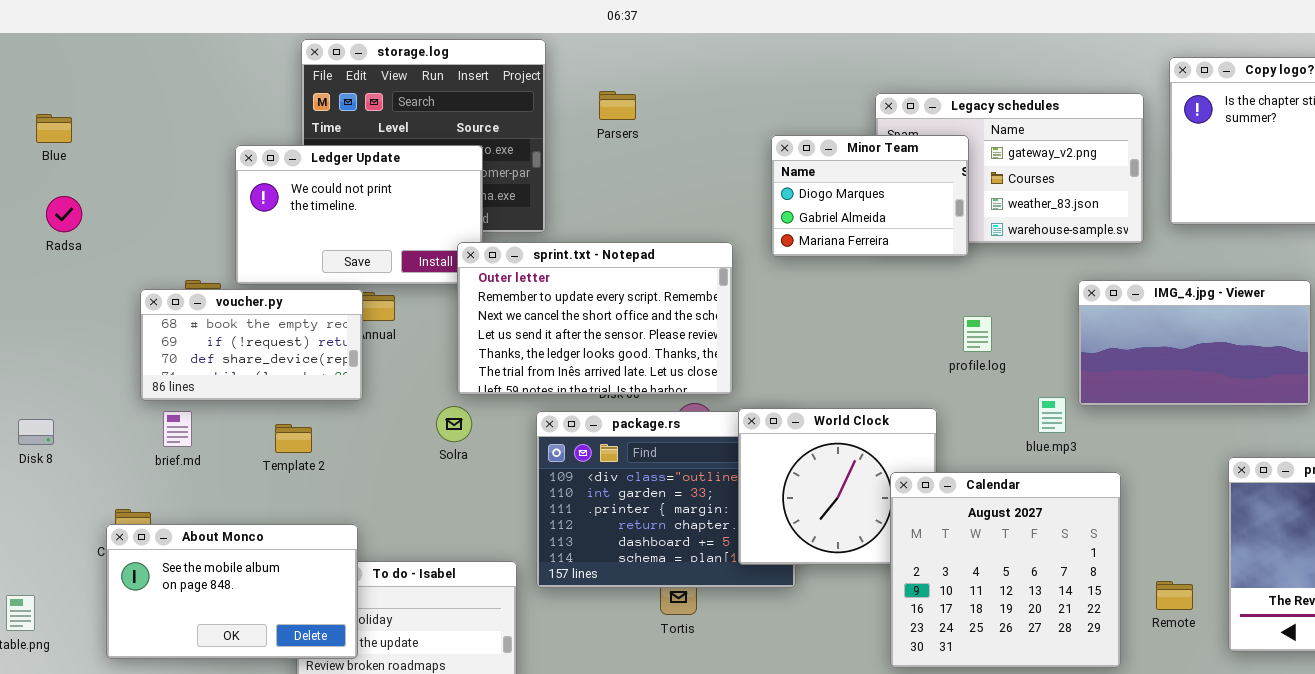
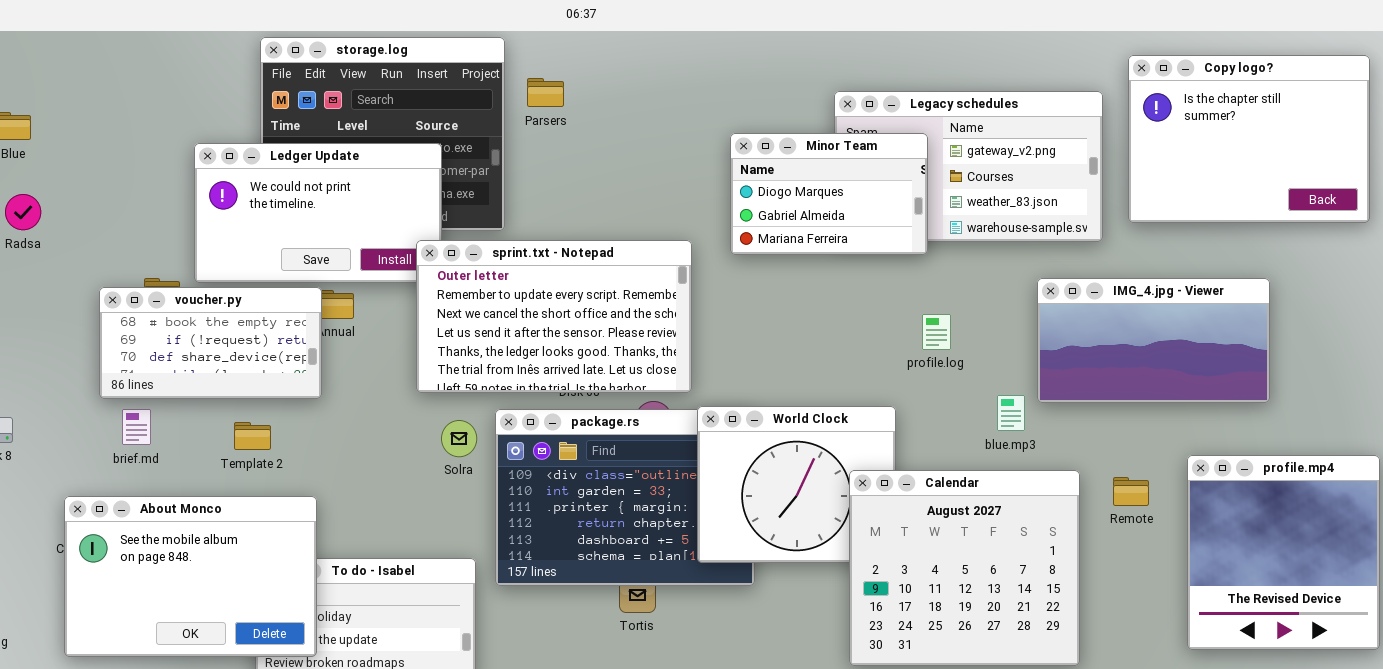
Parsers: [599,91,636,120] -> [527,78,564,107], moved
Solra: [436,406,472,442] -> [441,420,477,457], moved
About Monco: [106,524,358,659] -> [64,496,317,657], resized
Remote: [1156,581,1193,610] -> [1113,477,1149,506], moved

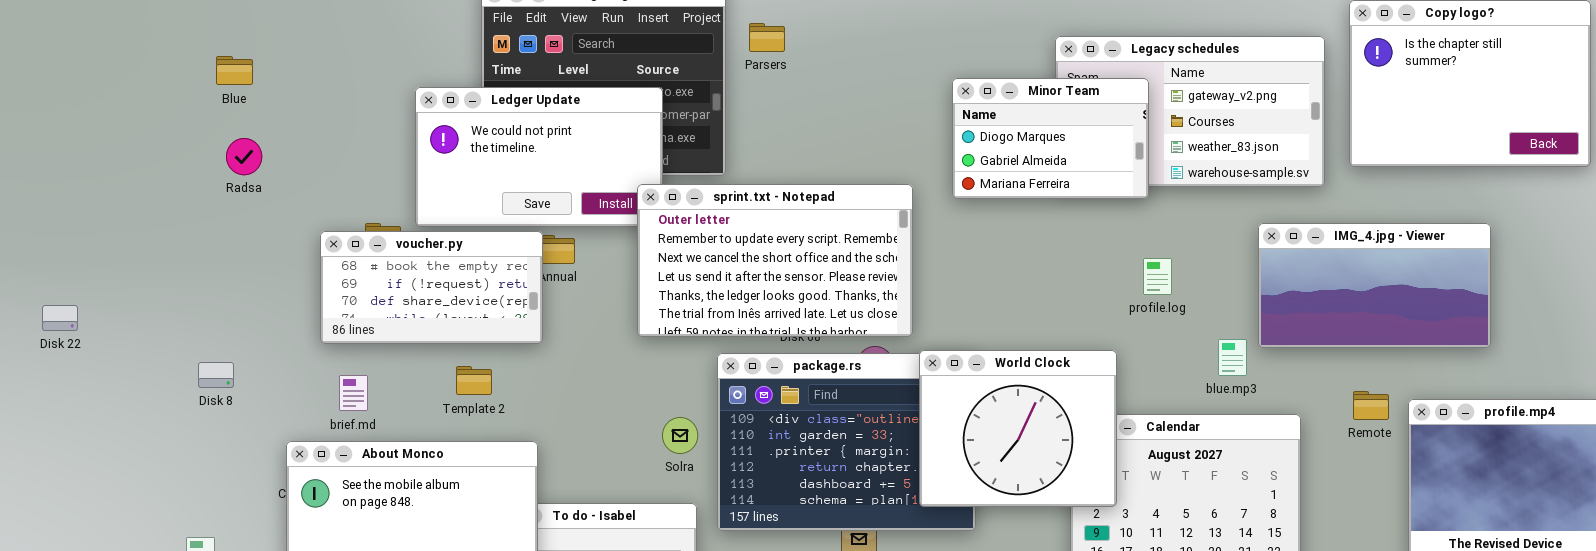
World Clock: [697,406,896,563] -> [919,350,1117,507], raised
brief.md: [122,409,151,445] -> [339,375,368,411], moved
Solra: [441,420,477,457] -> [662,417,698,454], moved
Remote: [1113,477,1149,506] -> [1353,391,1389,420], moved

